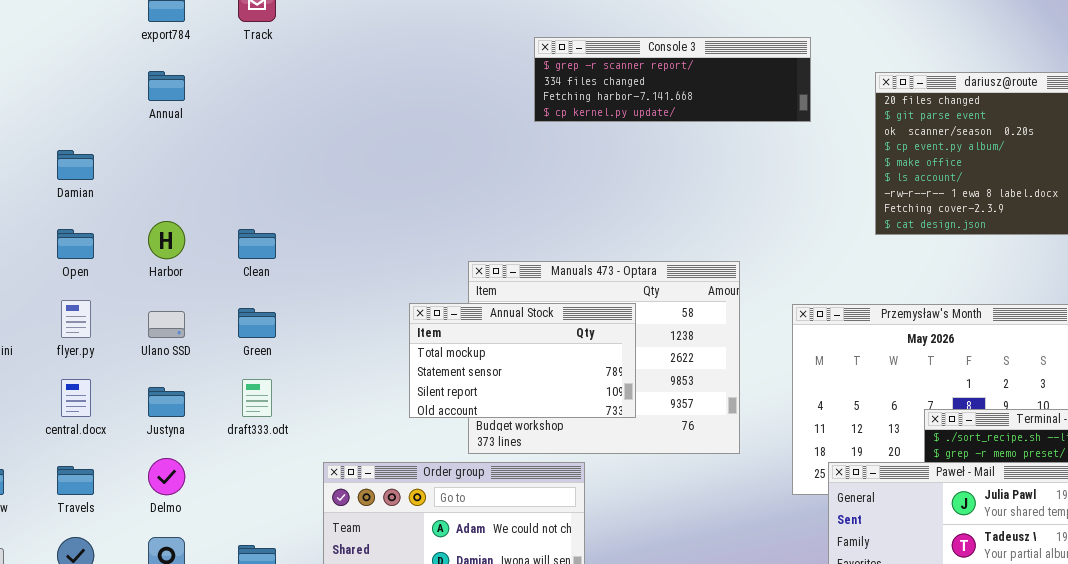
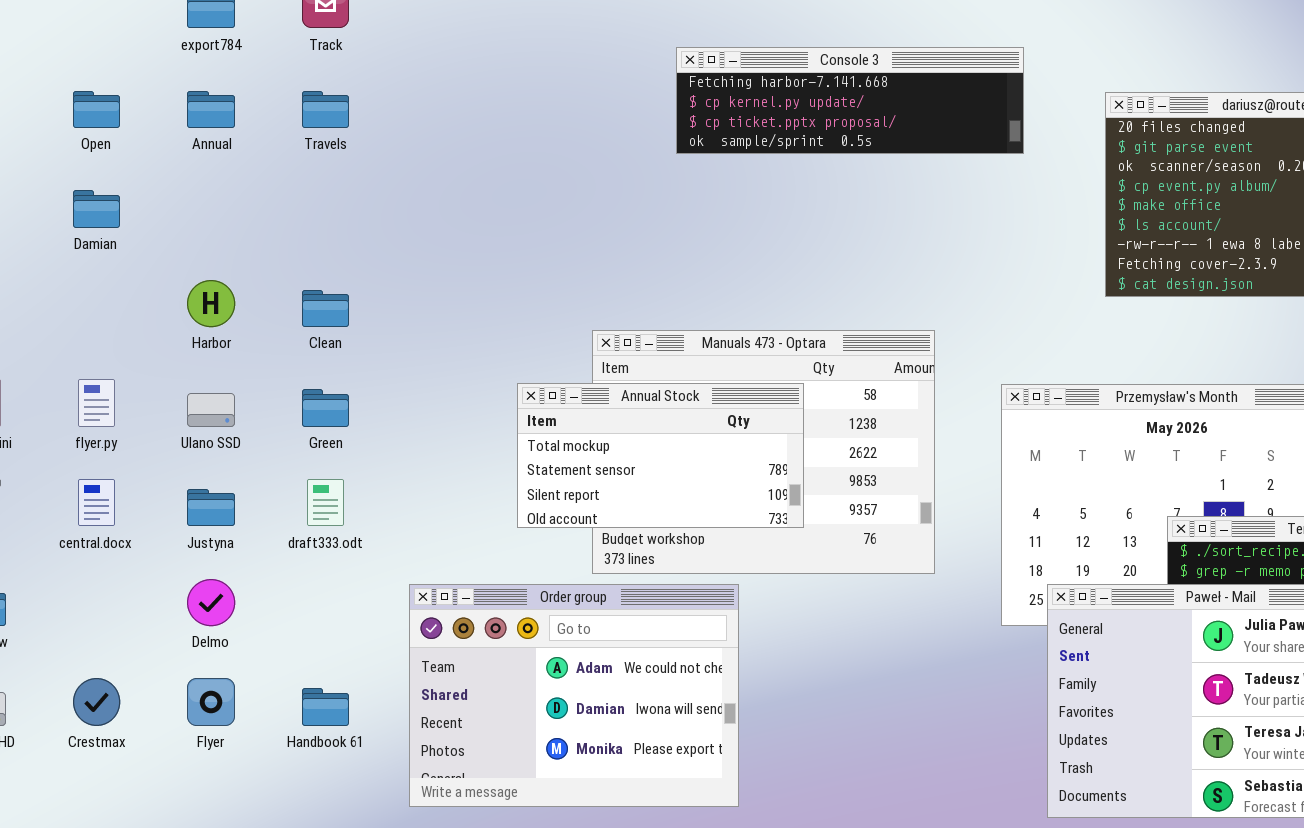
Console 3: [534,37,811,122] -> [676,47,1024,154], scrolled down 2 rows
Open: [57,229,94,259] -> [73,91,120,128], moved
Travels: [57,466,94,495] -> [302,91,349,128], moved

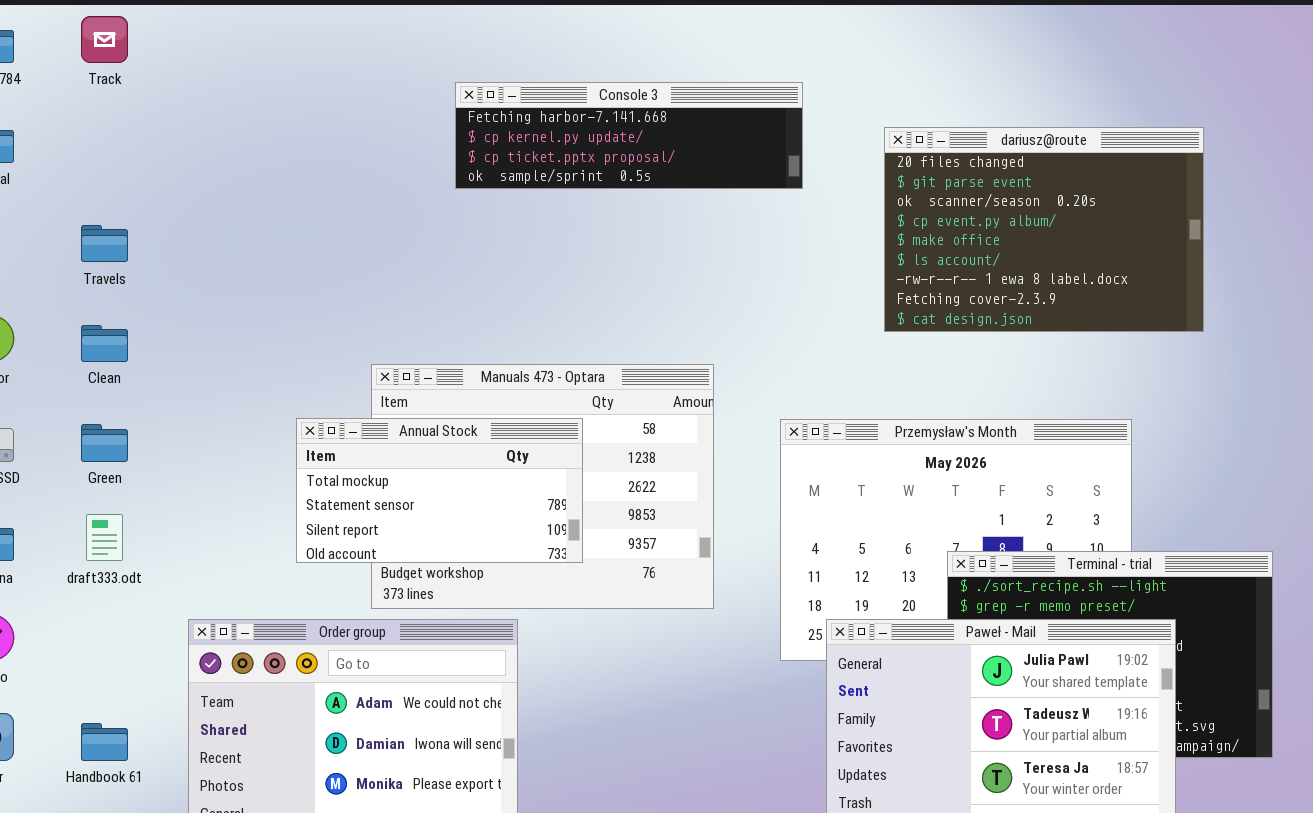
Travels: [302,91,349,128] -> [81,225,128,262], moved

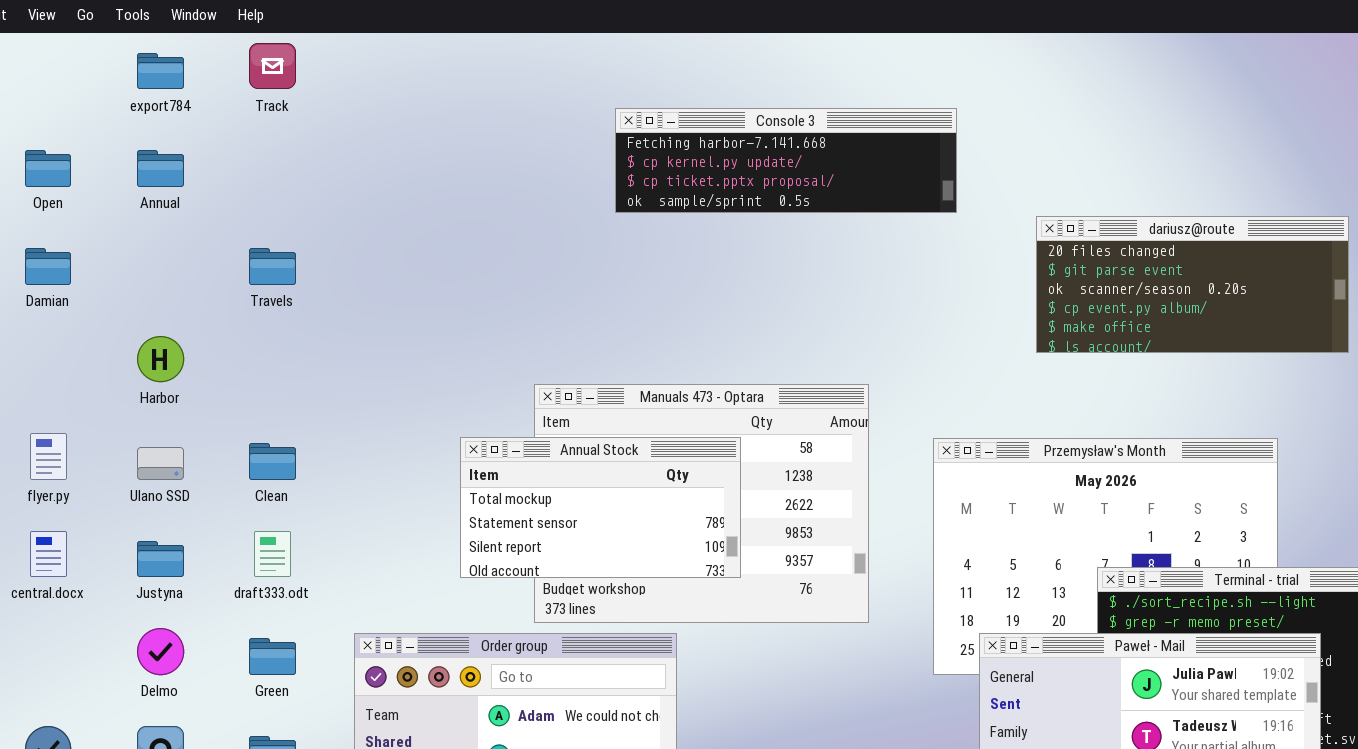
dariusz@route: [884,127,1204,332] -> [1036,216,1349,353], resized
Clean: [81,325,128,362] -> [249,443,296,480], moved
Green: [81,424,128,462] -> [249,638,296,675], moved

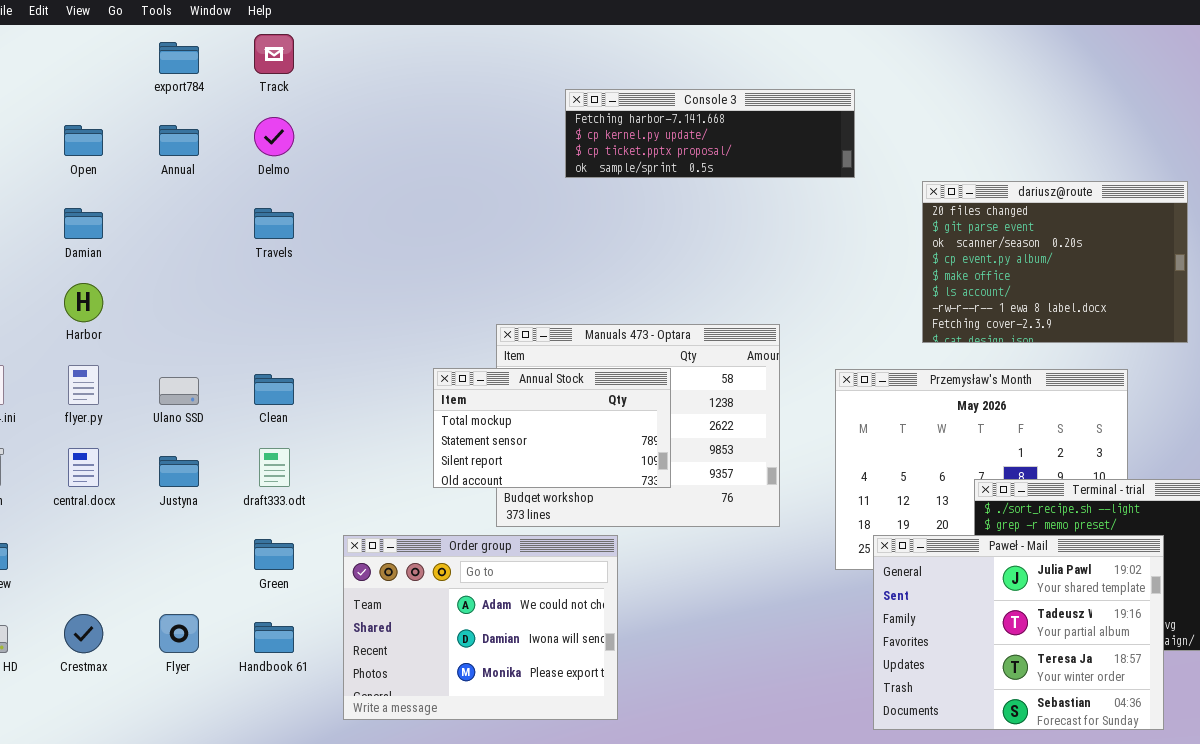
dariusz@route: [1036,216,1349,353] -> [922,181,1188,343], resized
Harbor: [137,336,184,382] -> [64,283,103,322], moved
Delmo: [137,628,184,675] -> [254,117,294,156], moved

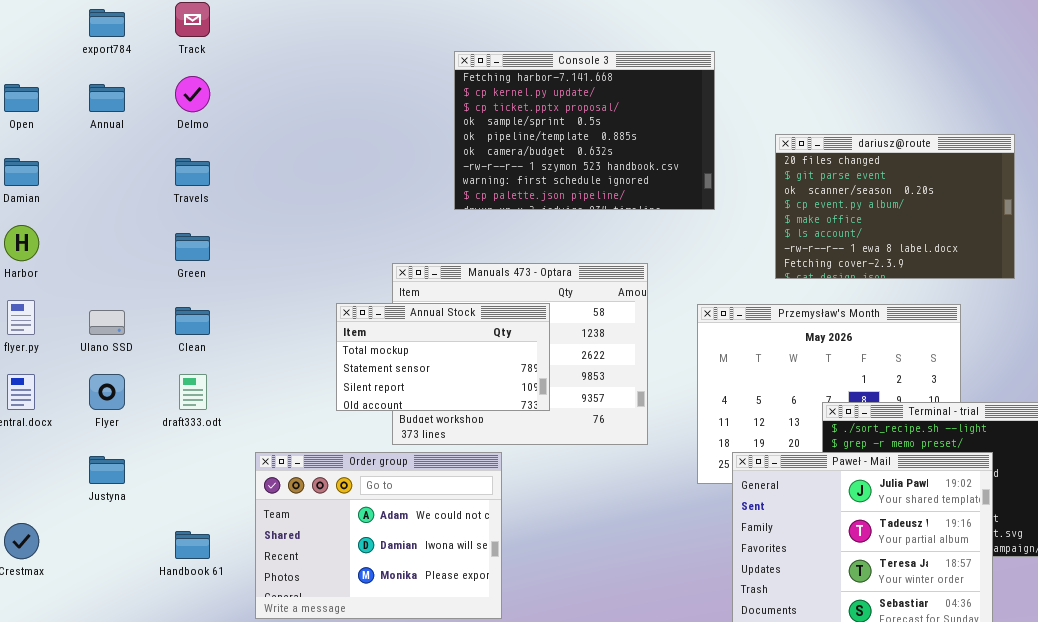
Console 3: [565,89,855,178] -> [454,51,715,210], resized
Justyna: [159,456,199,487] -> [89,456,125,484], moved
Green: [254,539,294,570] -> [175,233,210,261], moved
Flyer: [159,614,199,653] -> [89,374,125,410], moved

